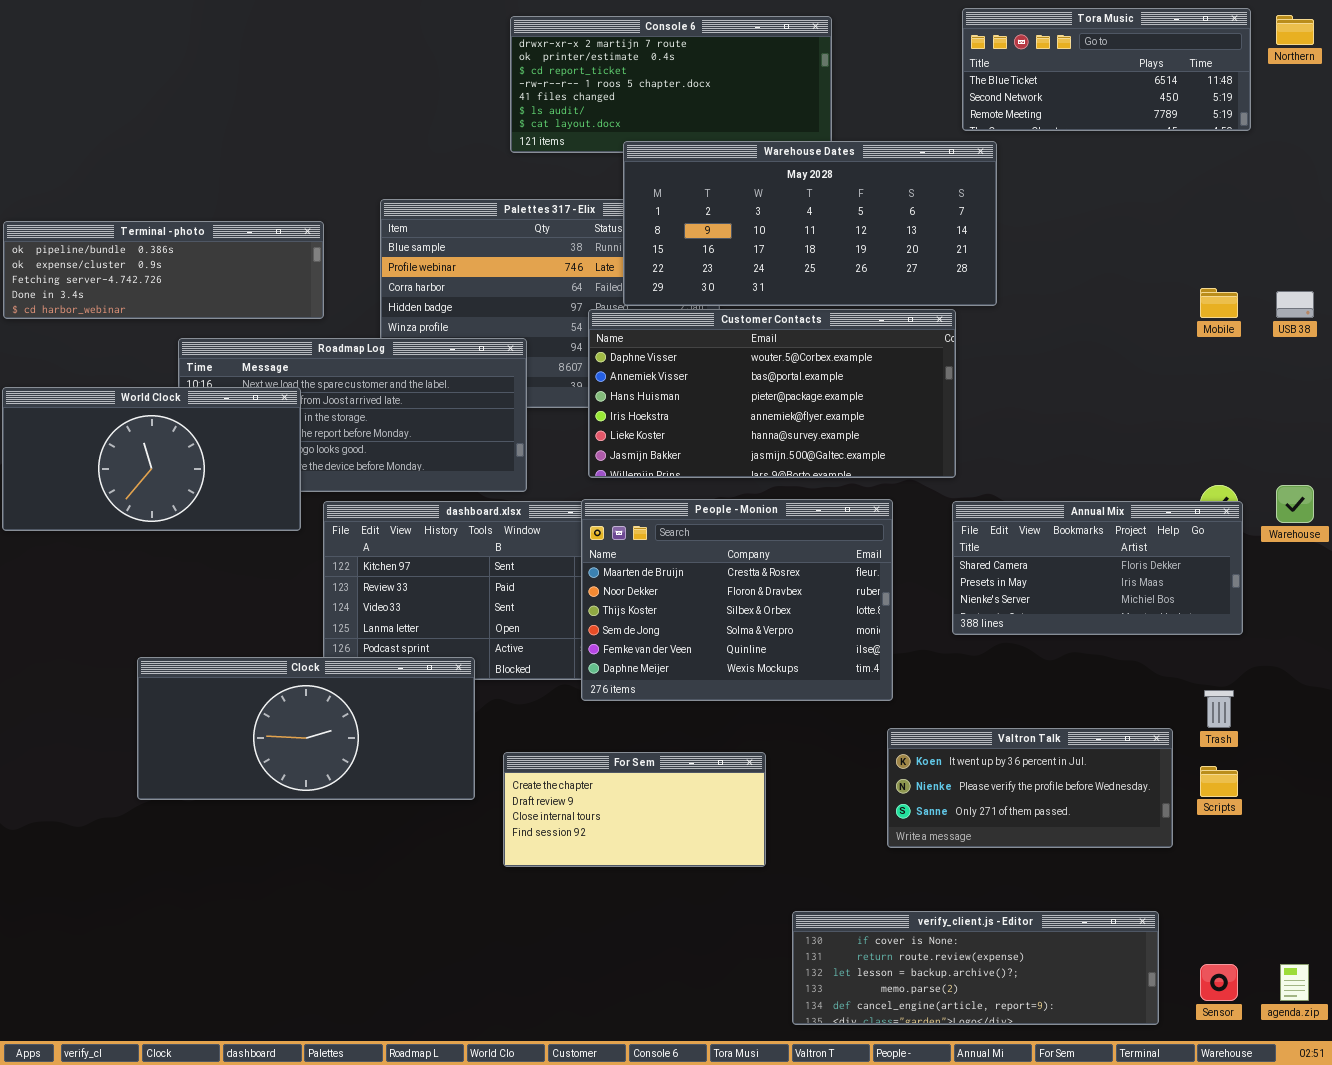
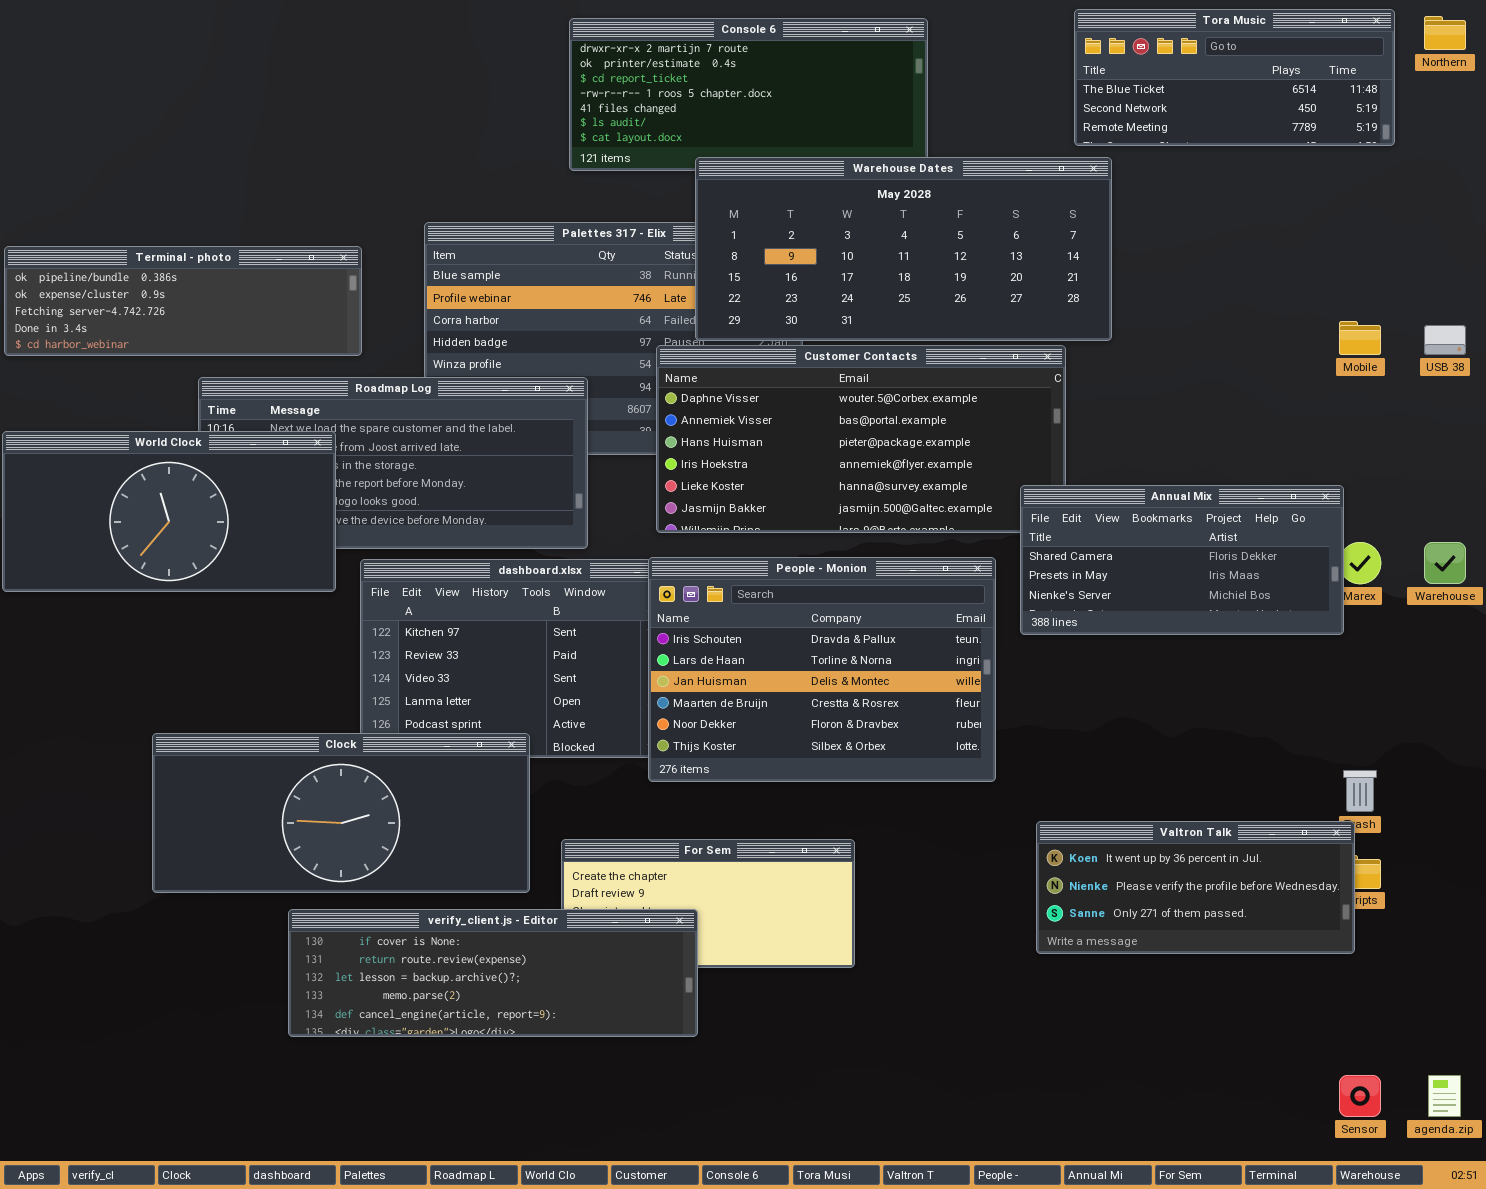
People - Monion: [581,499,893,701] -> [648,557,996,782], scrolled up 3 rows
Annual Mix: [952,501,1243,635] -> [1020,485,1344,635], moved
Valtron Talk: [887,728,1173,848] -> [1036,821,1355,954], moved
verify_client.js - Editor: [792,911,1159,1025] -> [288,909,698,1037], moved

